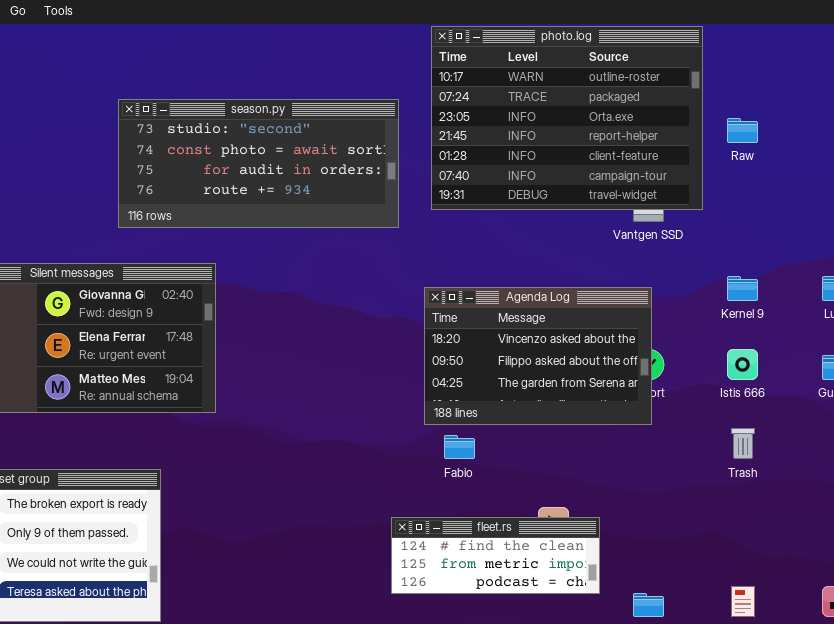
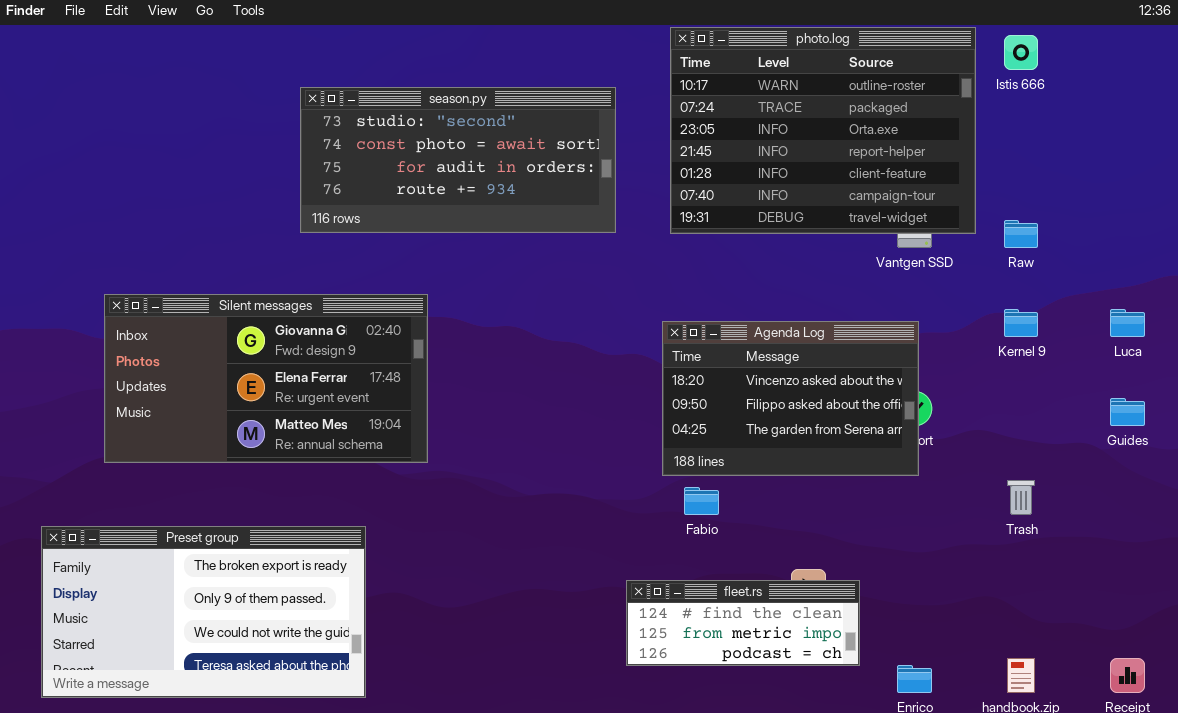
season.py: [118,99,399,228] -> [300,87,616,233], moved
Raw: [727,118,758,143] -> [1004,220,1038,248], moved
Istis 666: [727,349,758,380] -> [1004,35,1038,70], moved

